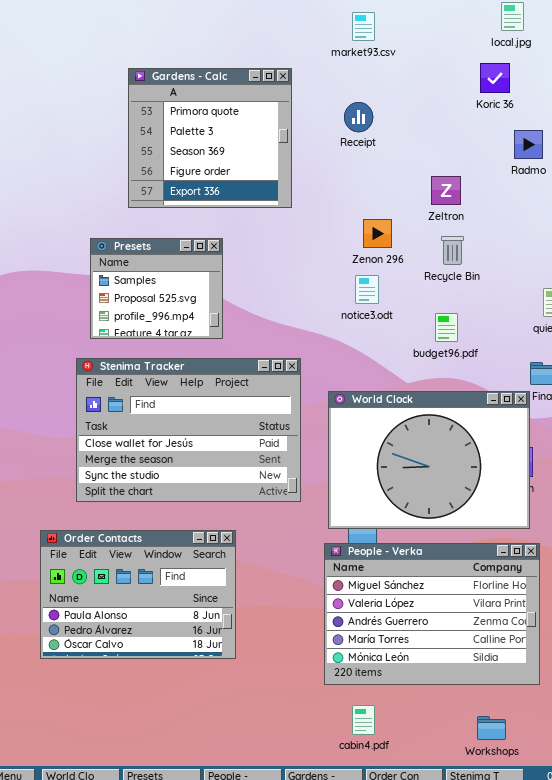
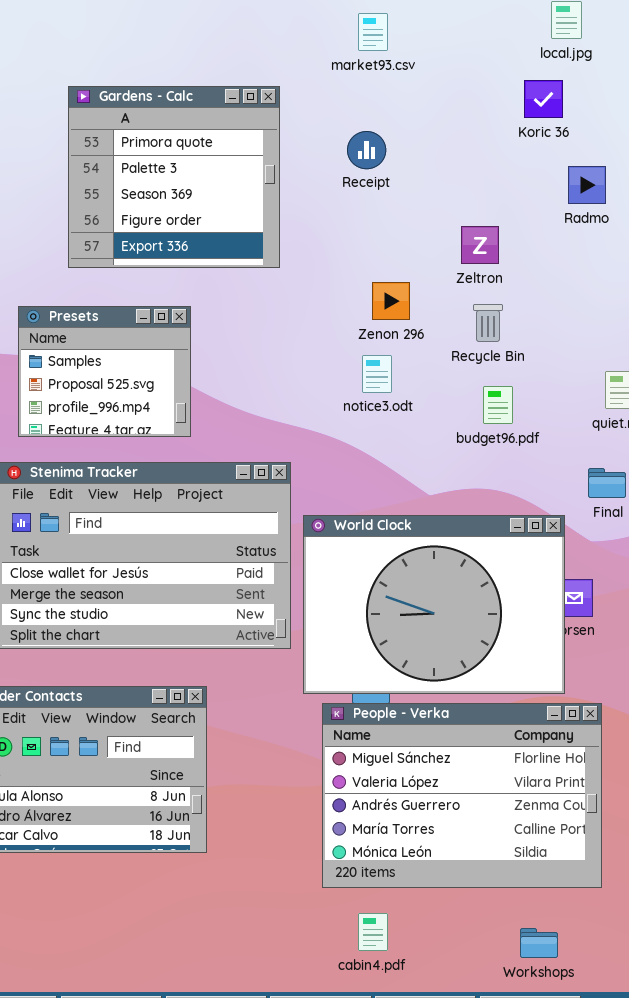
budget96.pdf: [435,313,458,342] -> [483,386,513,424], moved
World Clock: [328,391,530,529] -> [303,515,565,694], moved

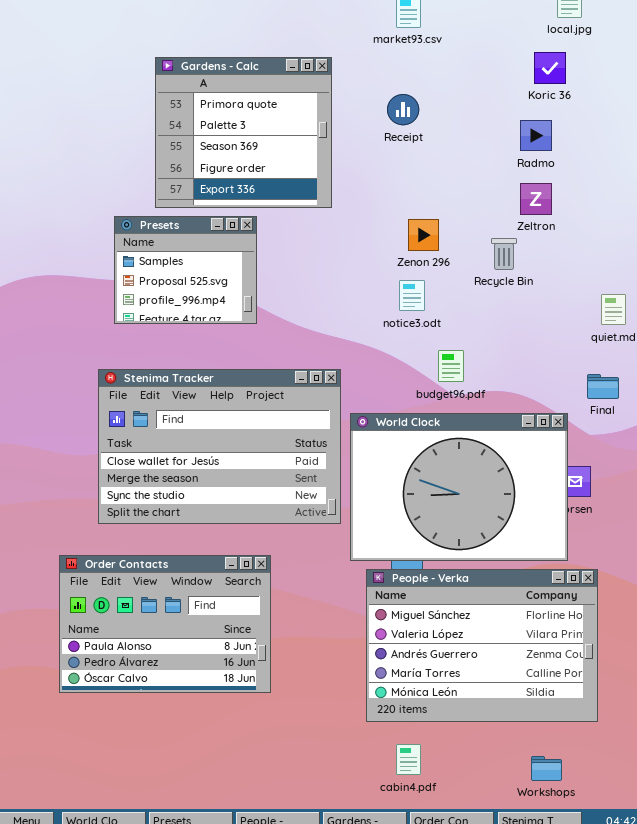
Radmo: [568,166,606,204] -> [520,120,552,151], moved
Zeltron: [461,226,499,264] -> [520,183,552,215], moved
Presets: [18,306,191,437] -> [114,216,257,324], moved
budget96.pdf: [483,386,513,424] -> [438,350,464,382], moved

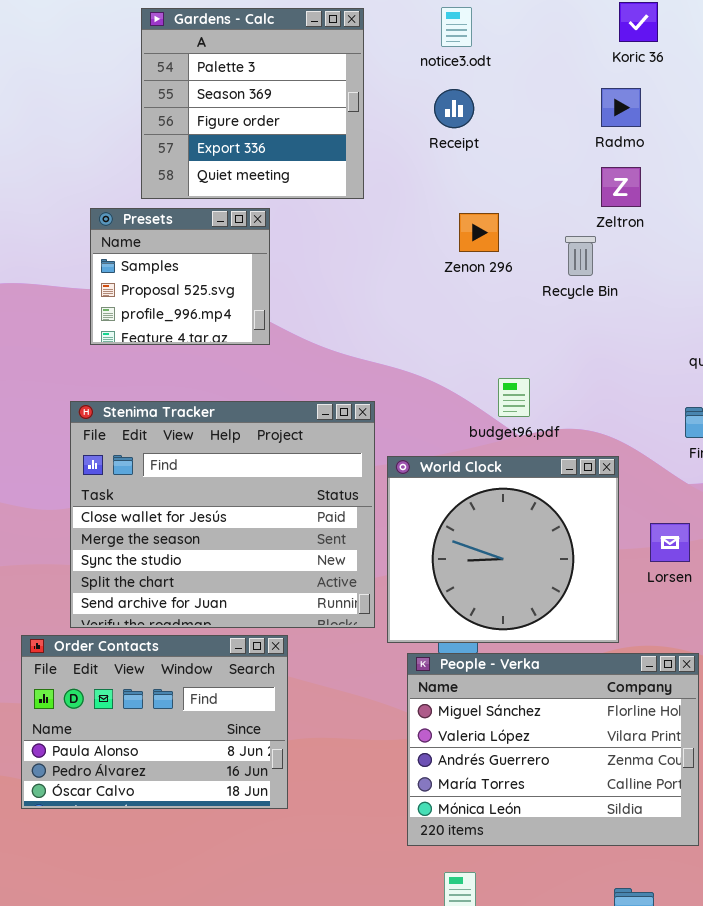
Gardens - Calc: [155,57,332,208] -> [141,8,364,199], scrolled down 1 row
Receipt: [387,94,419,125] -> [434,89,474,128], moved
notice3.odt: [399,280,425,311] -> [441,7,472,47], moved
Stenima Tracker: [98,369,341,524] -> [70,401,375,628], resized
World Clock: [350,413,568,561] -> [387,456,619,643], resized

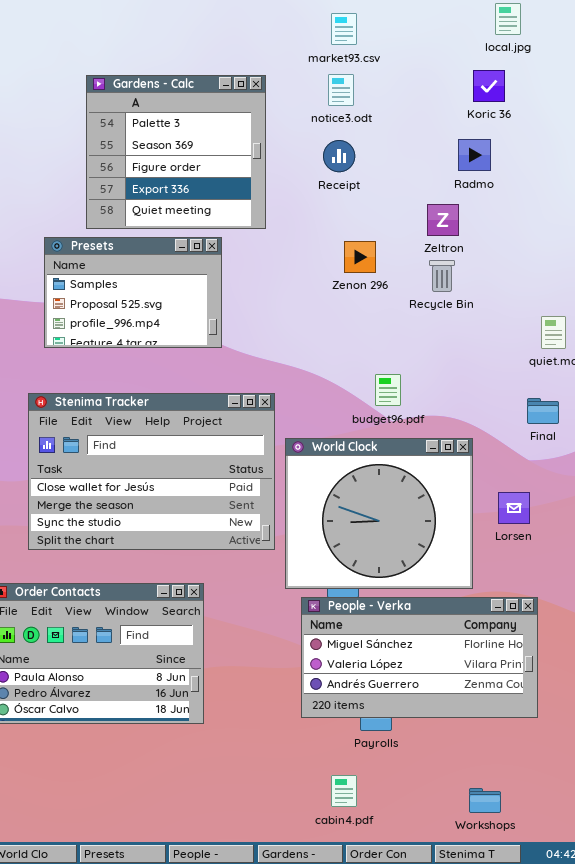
Zeltron: [601,167,641,207] -> [427,204,459,236], moved
Presets: [90,208,270,345] -> [44,237,222,348], resized
Stenima Tracker: [70,401,375,628] -> [28,393,275,550], resized
People - Verka: [407,653,699,846] -> [301,597,538,718], resized

